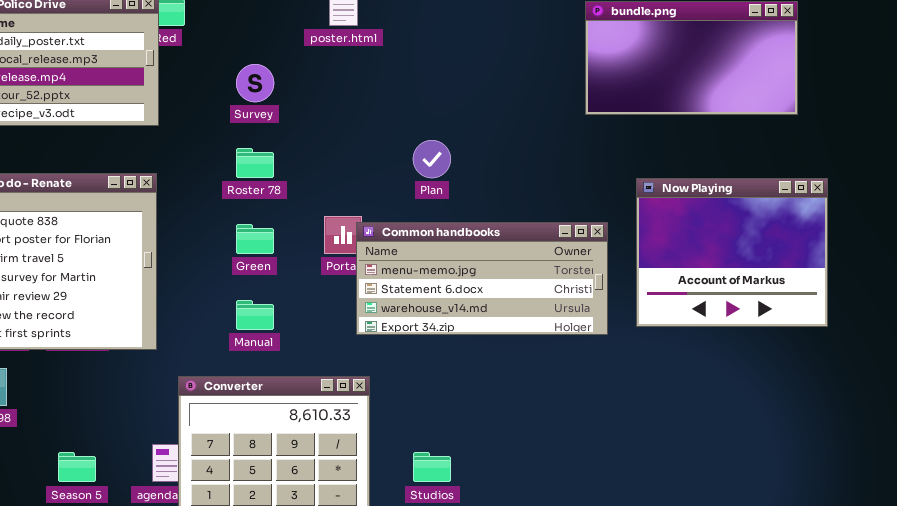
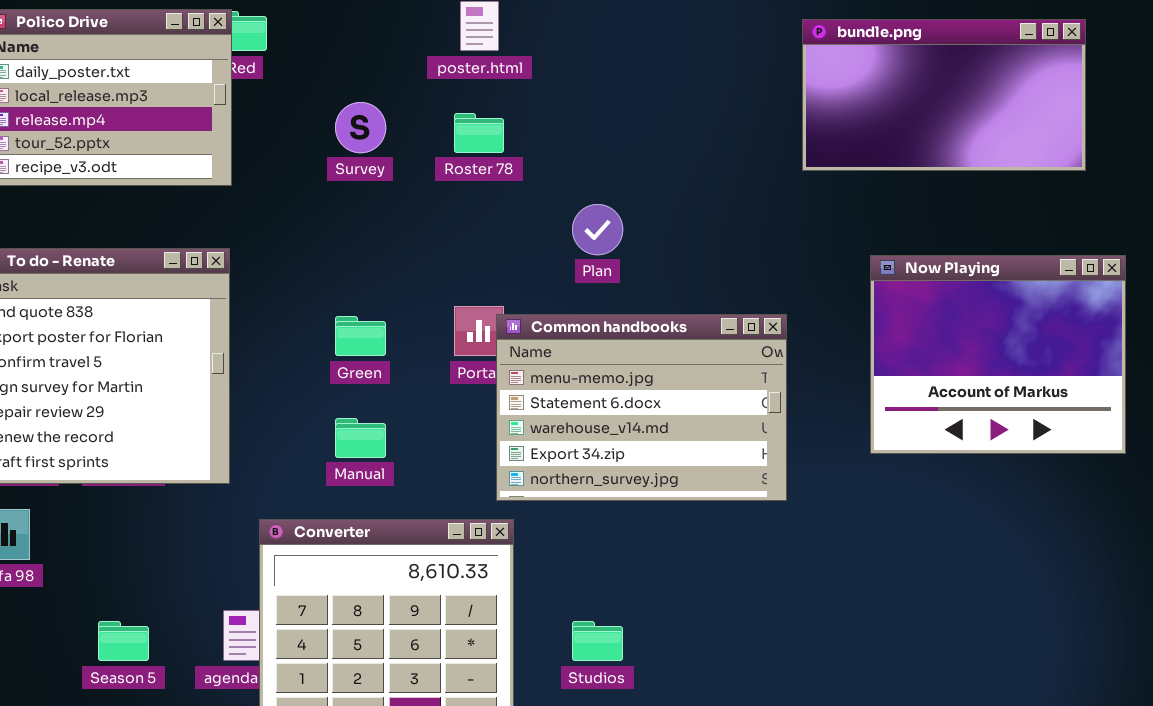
Roster 78: [236,148,274,178] -> [454,113,504,153], moved
Common handbooks: [356,222,608,335] -> [496,314,787,501], resized

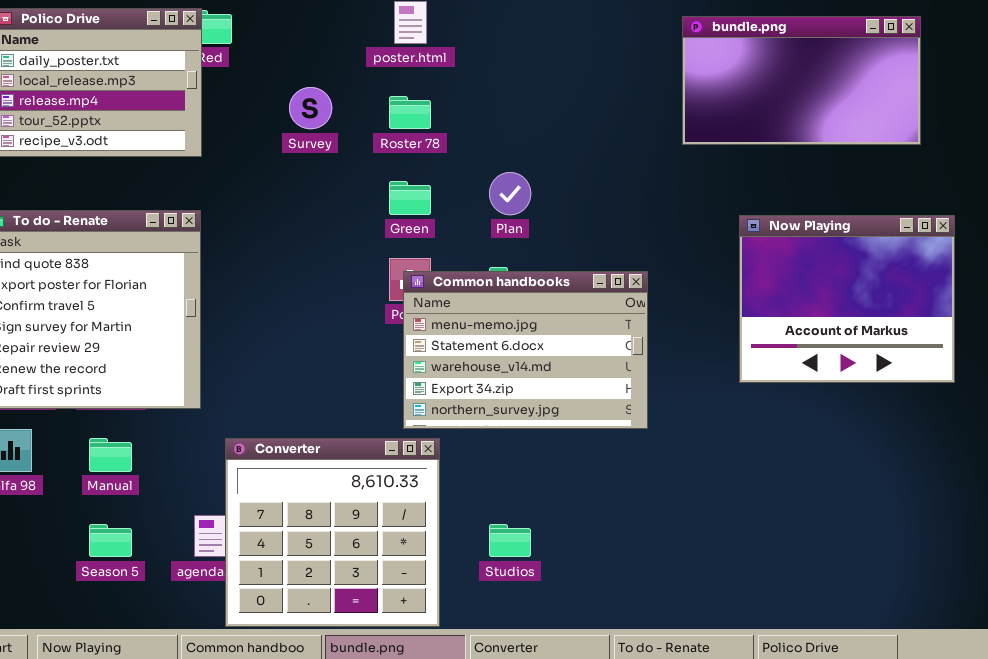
Common handbooks: [496,314,787,501] -> [403,271,648,429], moved
Green: [335,316,386,356] -> [389,181,431,215], moved
Manual: [335,418,386,458] -> [89,438,132,472], moved

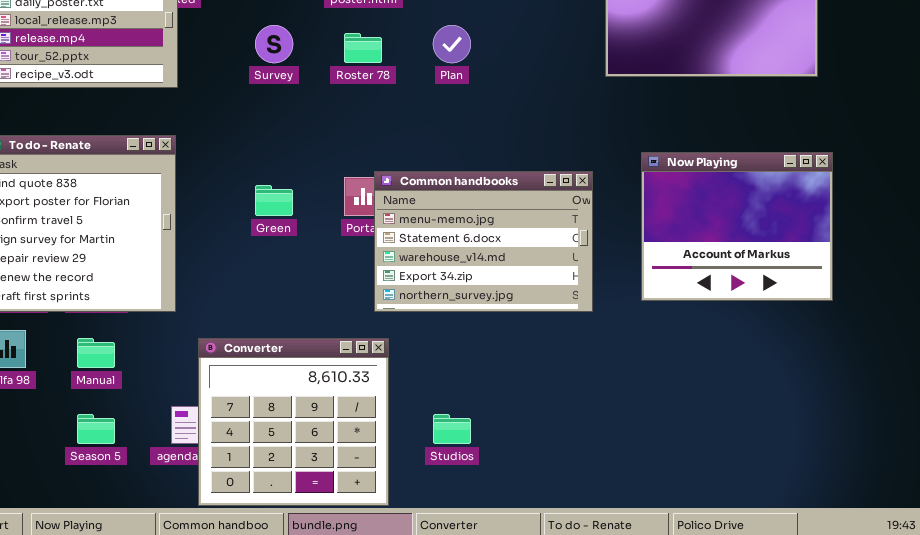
Plan: [489,172,531,215] -> [433,25,471,63], moved
Green: [389,181,431,215] -> [255,185,293,216], moved
Now Playing: [739,215,955,383] -> [641,152,833,301], moved
Common handbooks: [403,271,648,429] -> [374,171,593,312], moved

